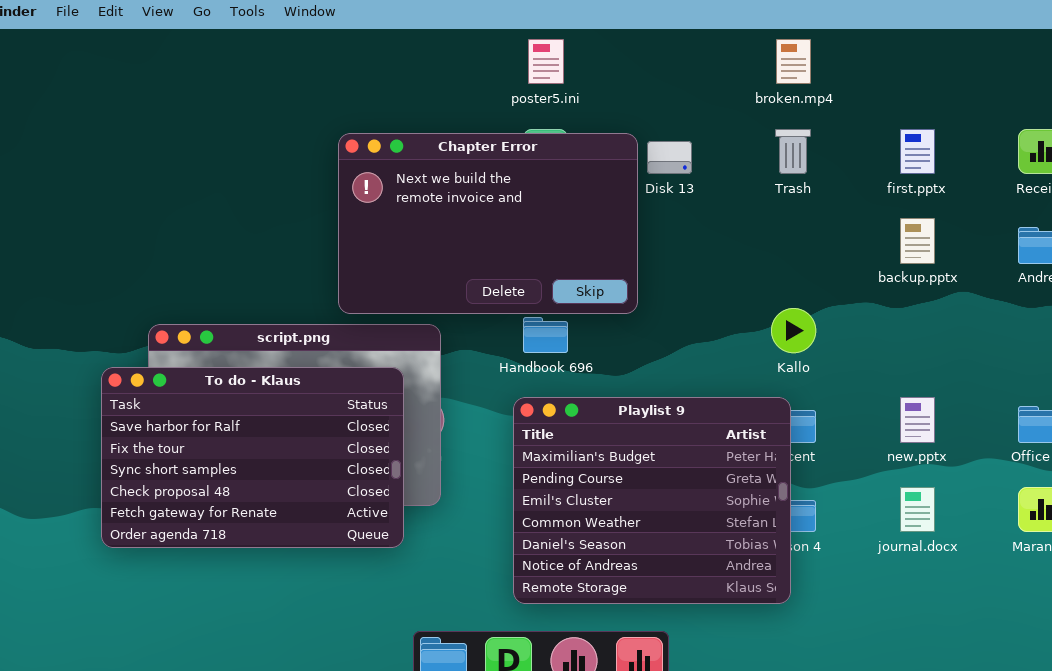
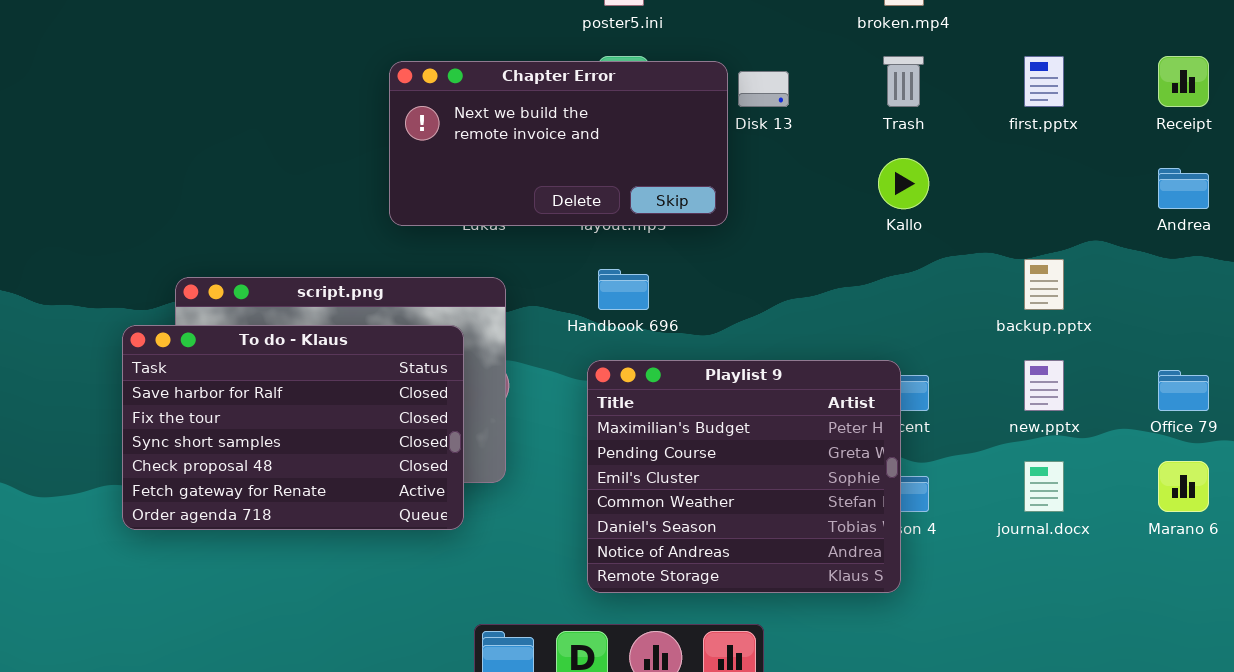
Chapter Error: [338,133,638,314] -> [389,61,728,226], resized
backup.pptx: [900,218,935,264] -> [1024,259,1064,310], moved
Kallo: [771,308,816,353] -> [878,158,929,209], moved

